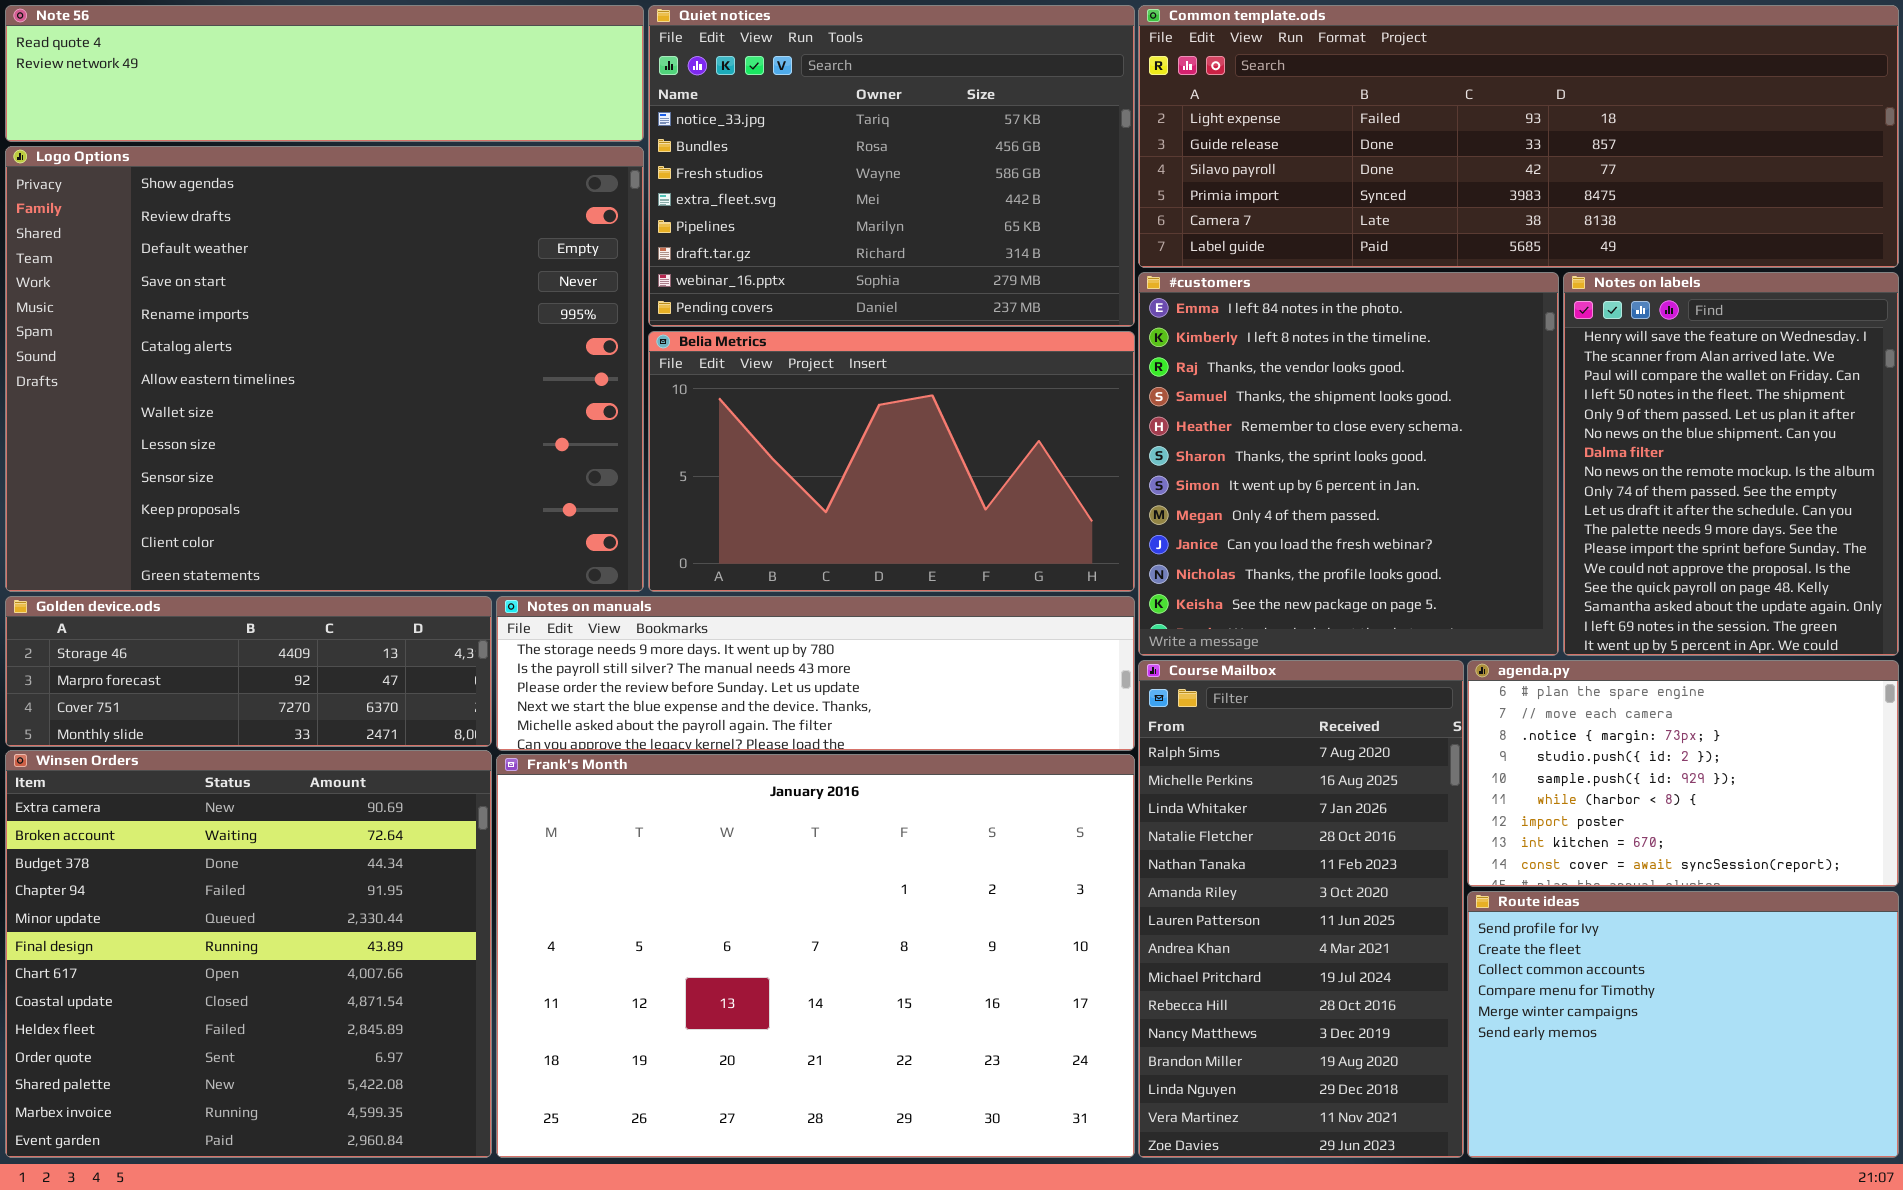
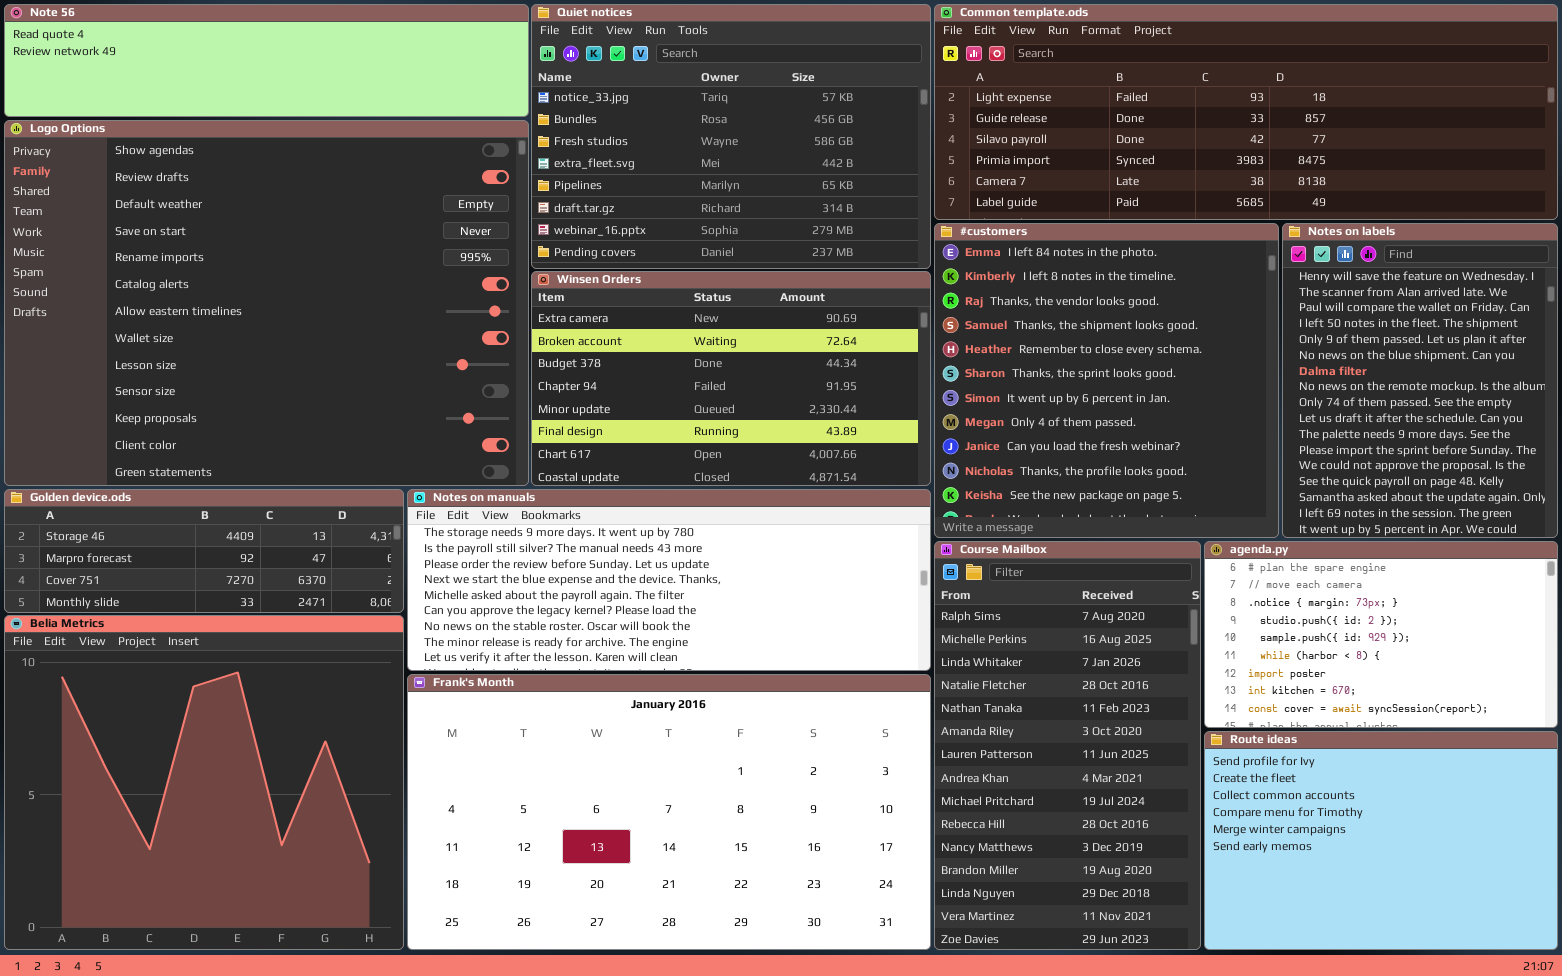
Belia Metrics: [648,331,1135,592] -> [4,615,404,950], moved, resized
Notes on manuals: [496,596,1135,751] -> [407,489,931,671], resized
Winsen Orders: [5,750,492,1158] -> [531,271,931,486], moved, resized
Frank's Month: [496,754,1135,1158] -> [407,674,931,950], resized

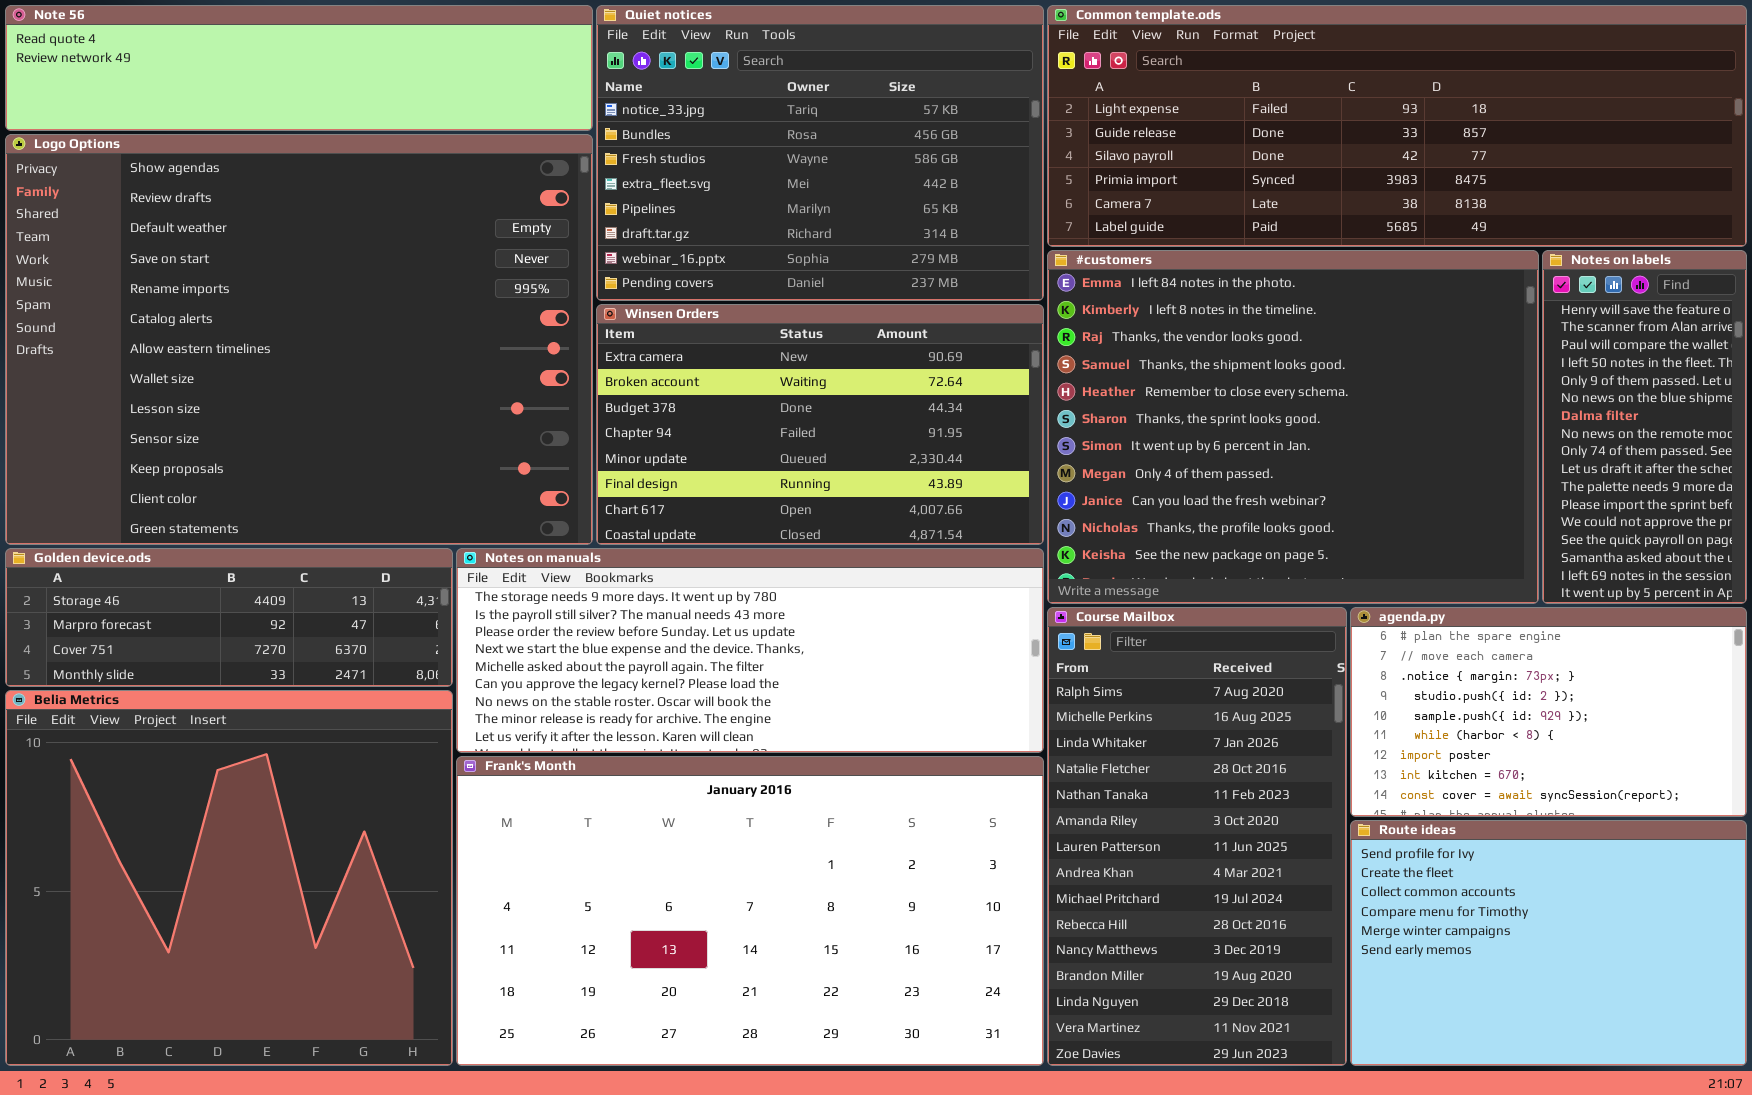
#customers: [934,223,1279,538] -> [1047,250,1539,604], resized
Notes on labels: [1282,223,1558,538] -> [1542,250,1747,604], resized

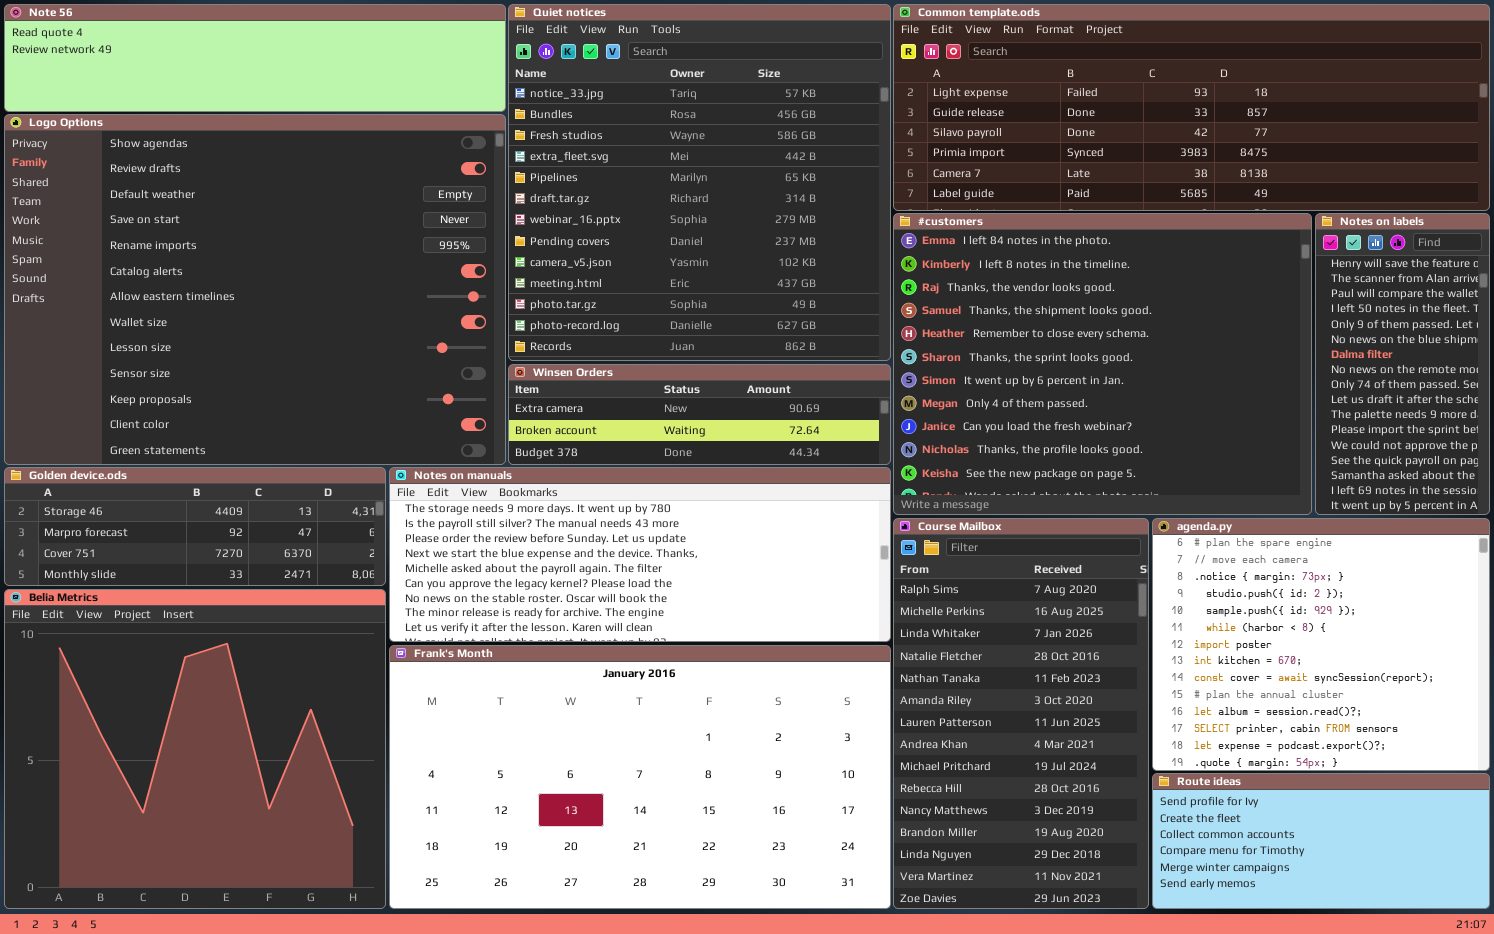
Quiet notices: [596,5,1044,301] -> [508,4,891,361], resized
Winsen Orders: [596,304,1044,545] -> [508,364,891,465], resized
agenda.py: [1350,607,1747,817] -> [1152,518,1490,771], resized
Route ideas: [1350,820,1747,1066] -> [1152,773,1490,909], resized

